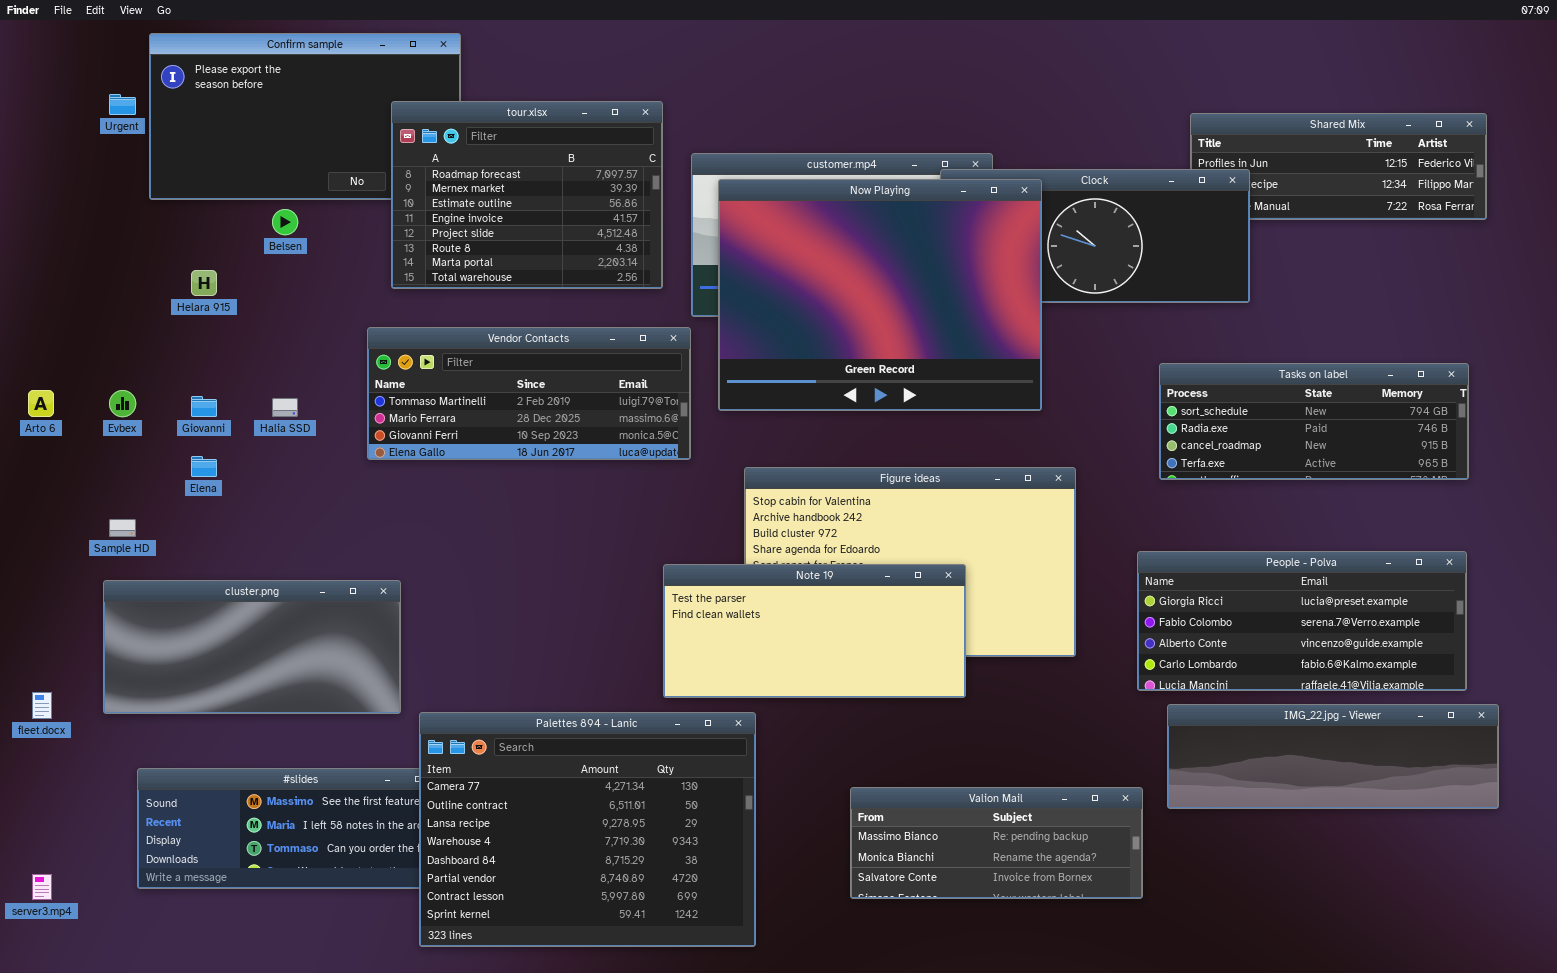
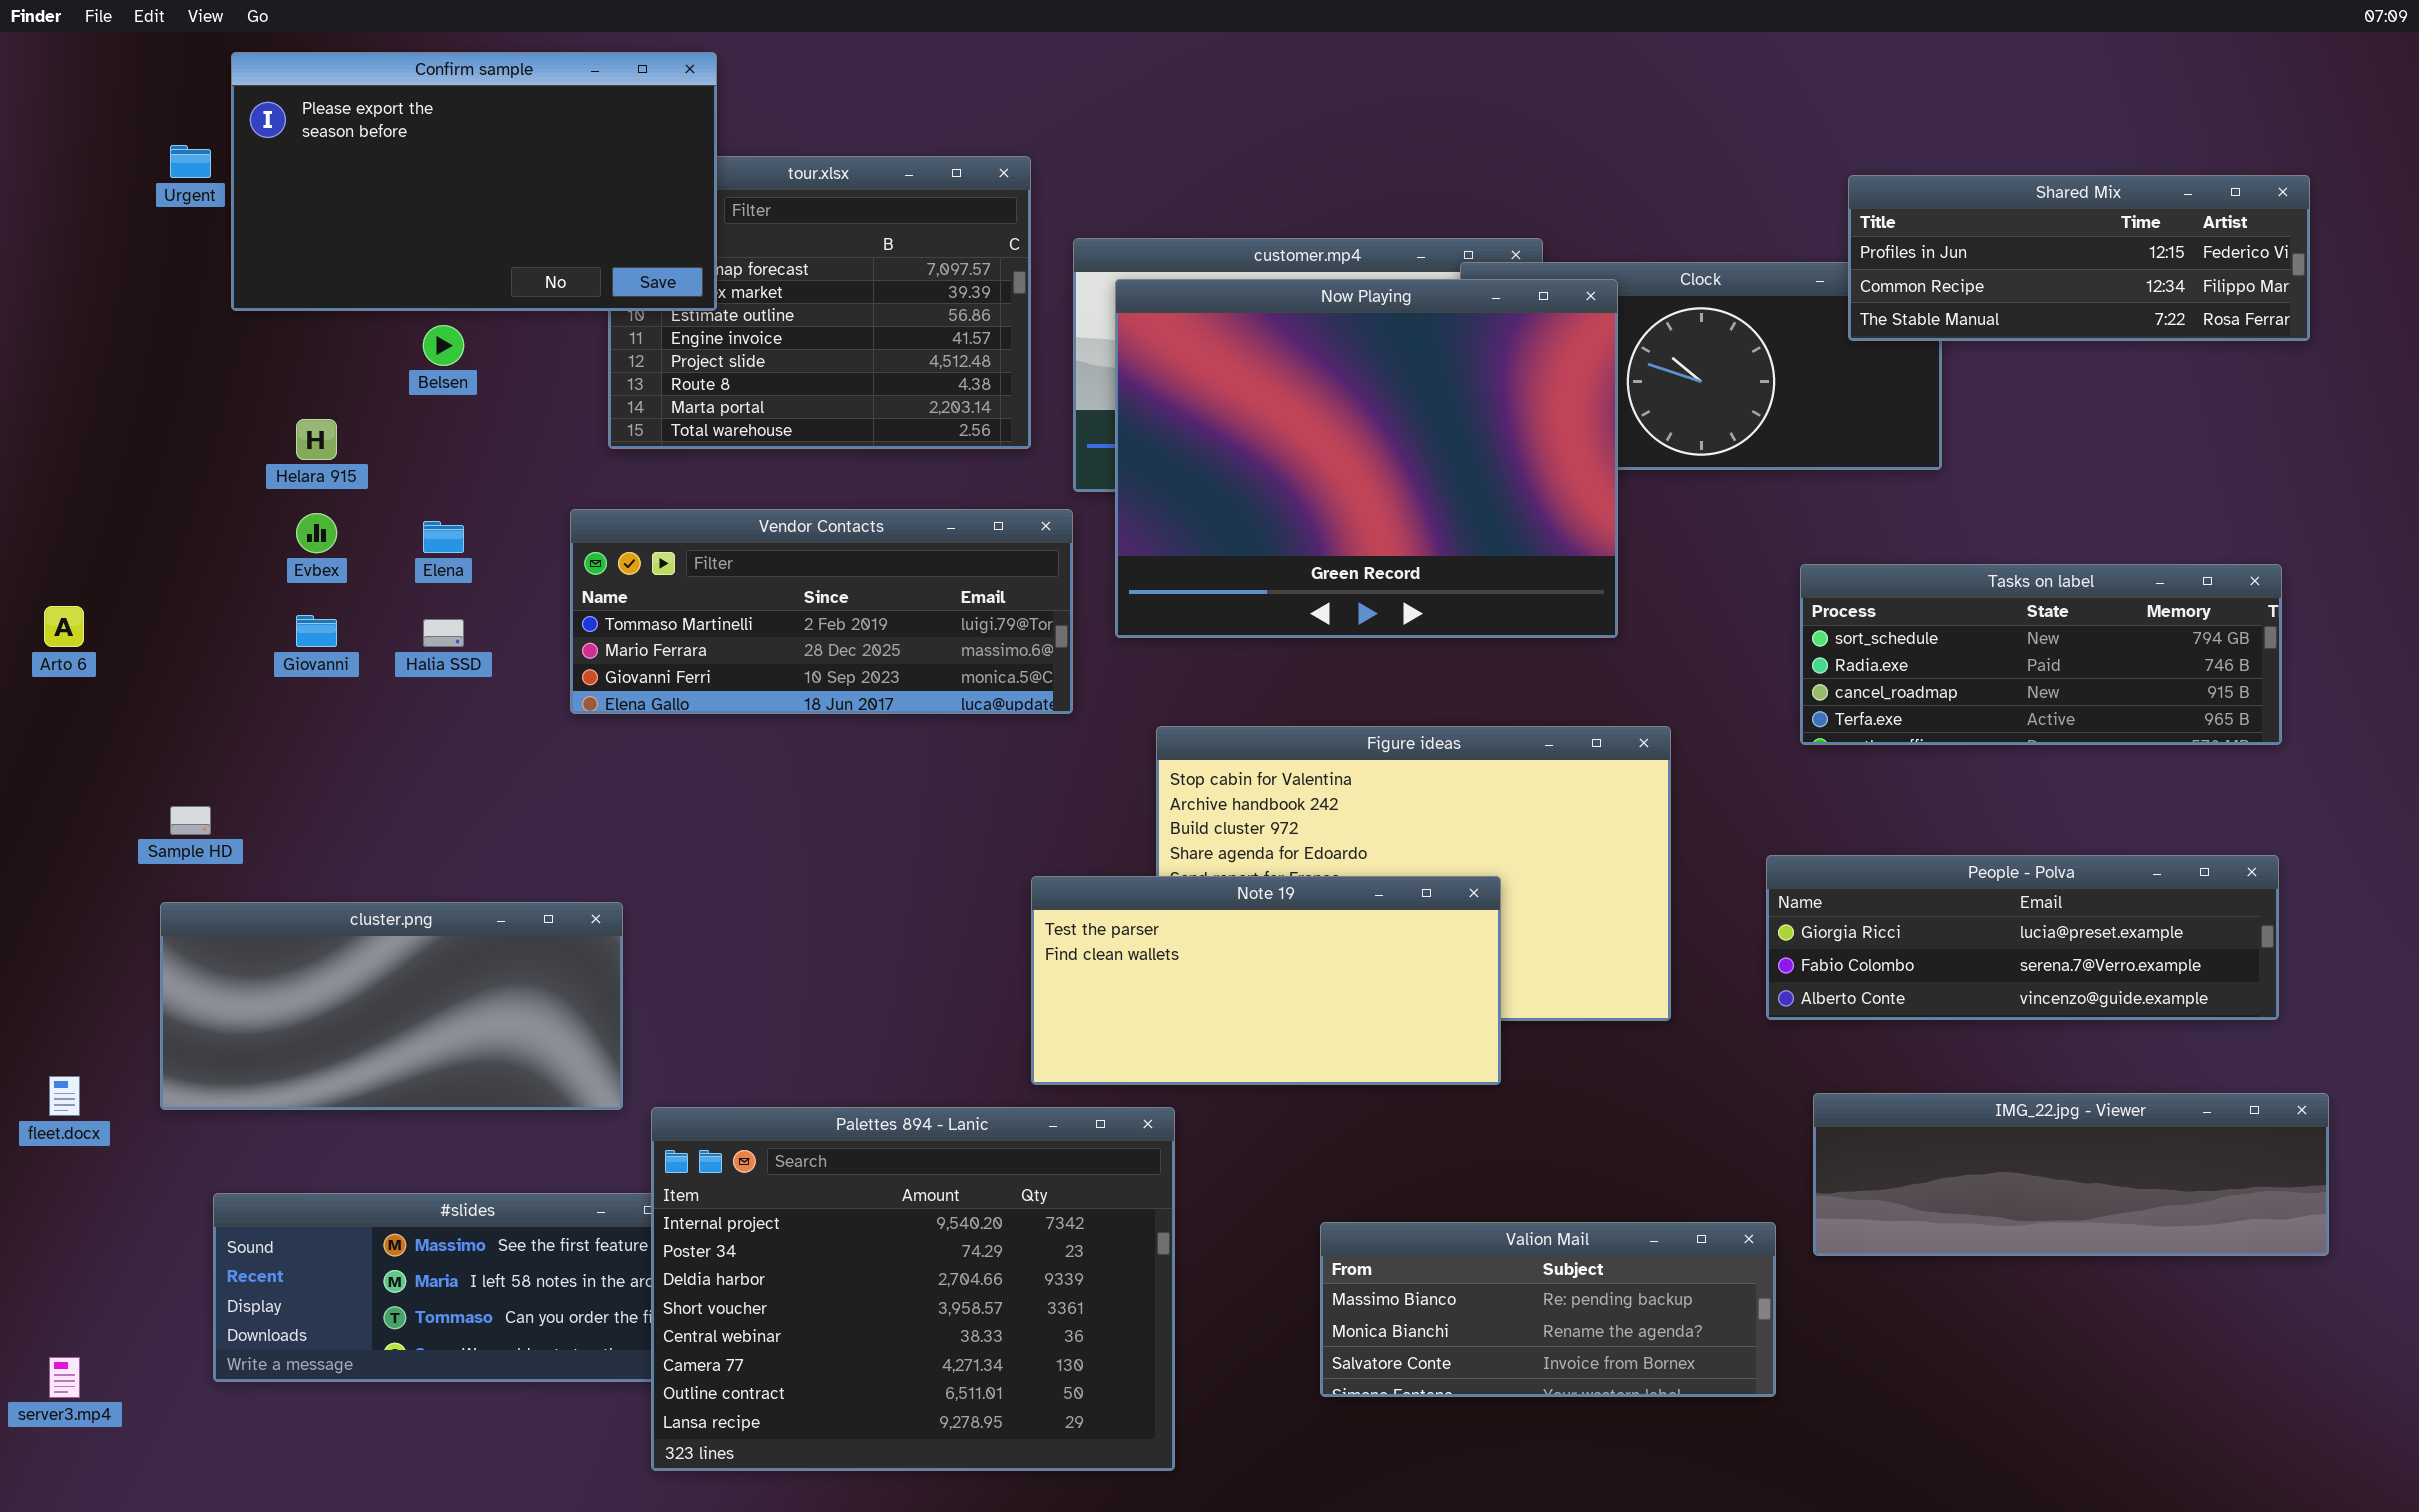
Confirm sample: [149,33,461,200] -> [231,52,717,311], raised
Shared Mix: [1190,113,1487,220] -> [1848,175,2310,341], raised
Evbex: [109,390,136,417] -> [296,513,337,553], moved
Elena: [191,456,217,477] -> [423,521,464,553], moved
People - Polva: [1137,551,1467,691] -> [1766,855,2279,1020], resized
Palettes 894 - Lanic: [419,712,756,947] -> [651,1107,1175,1471], scrolled up 5 rows

